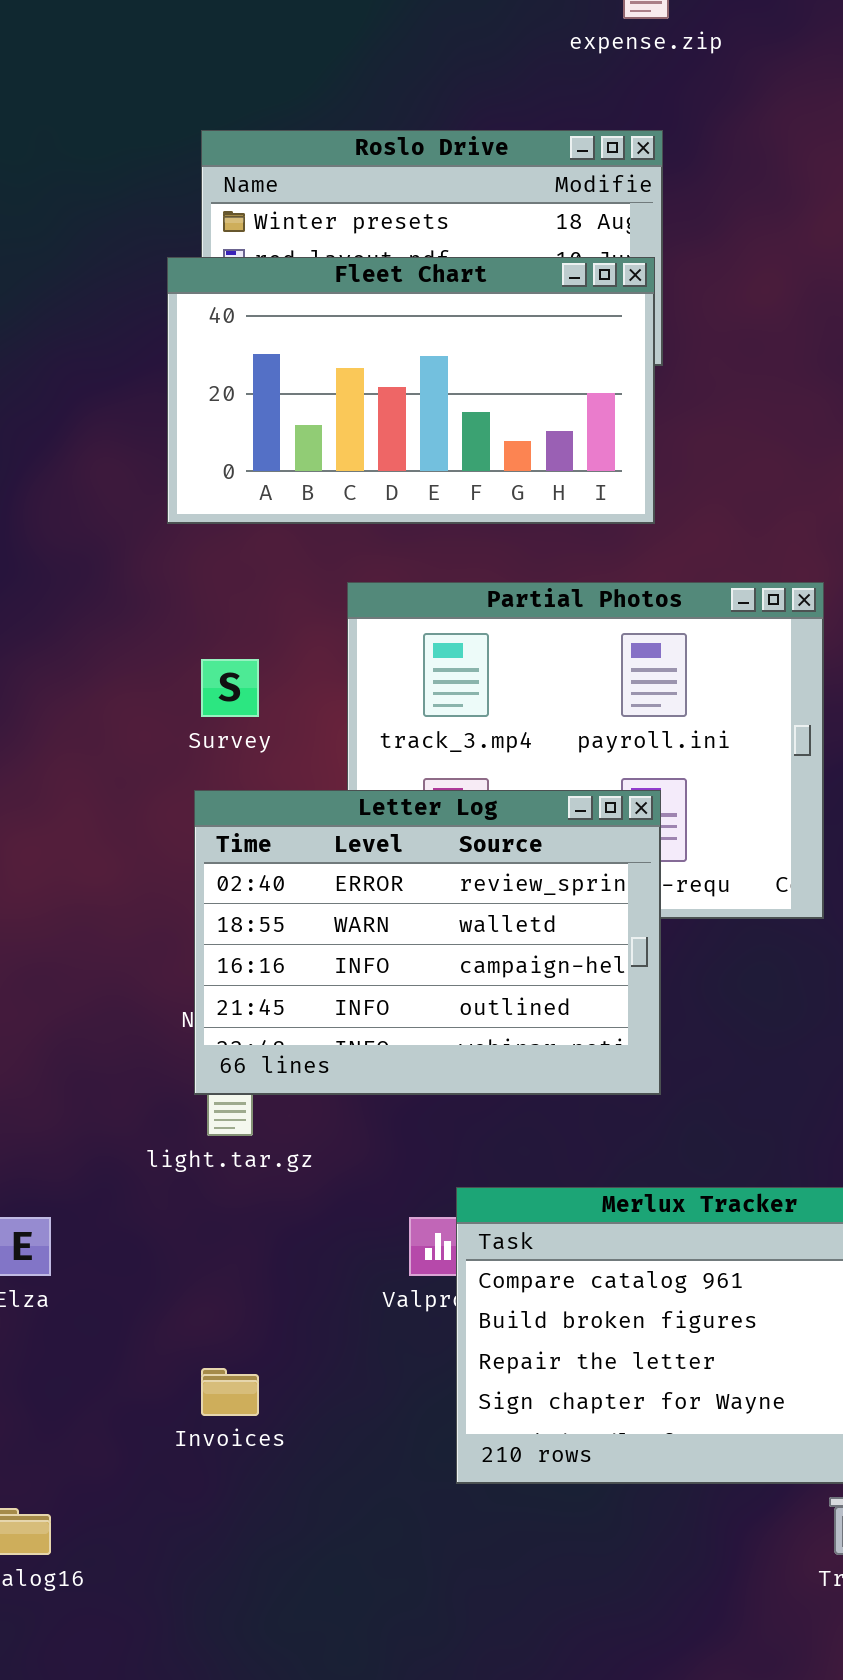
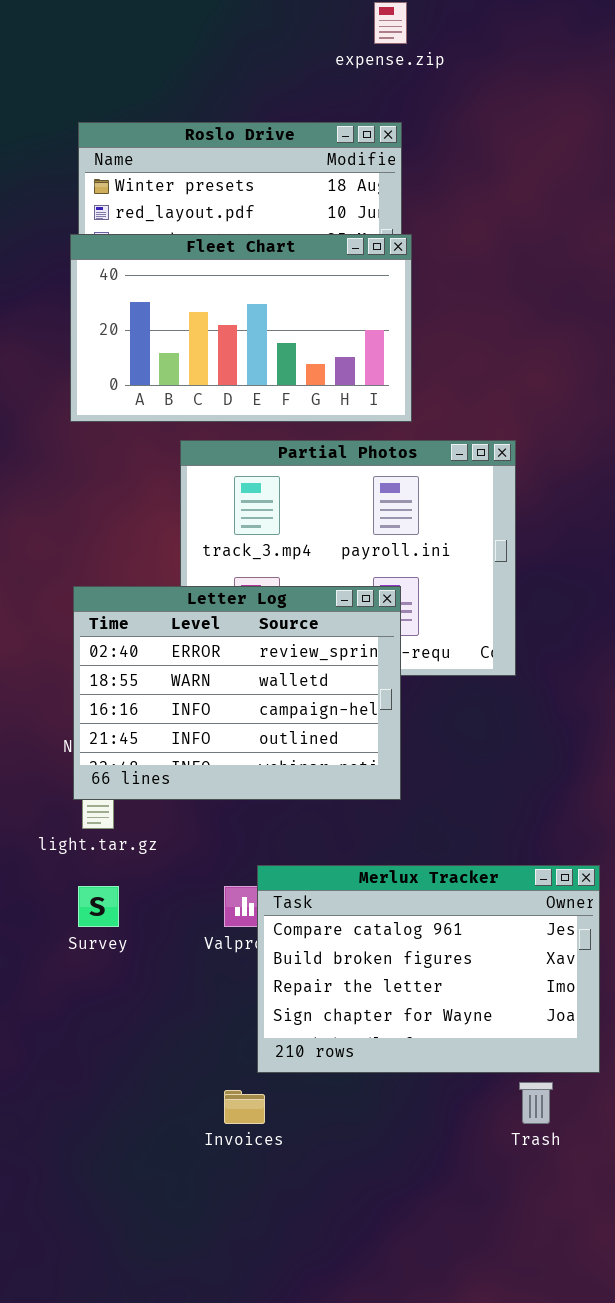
Fleet Chart: [167,257,655,524] -> [70,234,412,422], moved
Survey: [201,659,259,717] -> [78,886,119,927], moved
Invoices: [201,1368,259,1416] -> [224,1090,265,1124], moved

